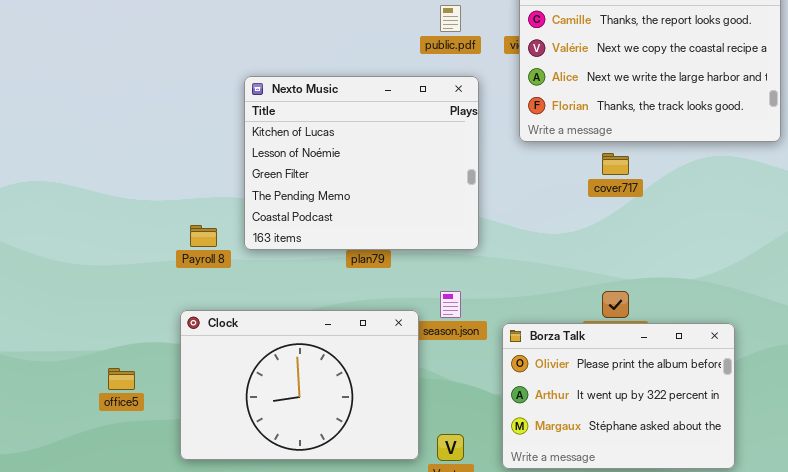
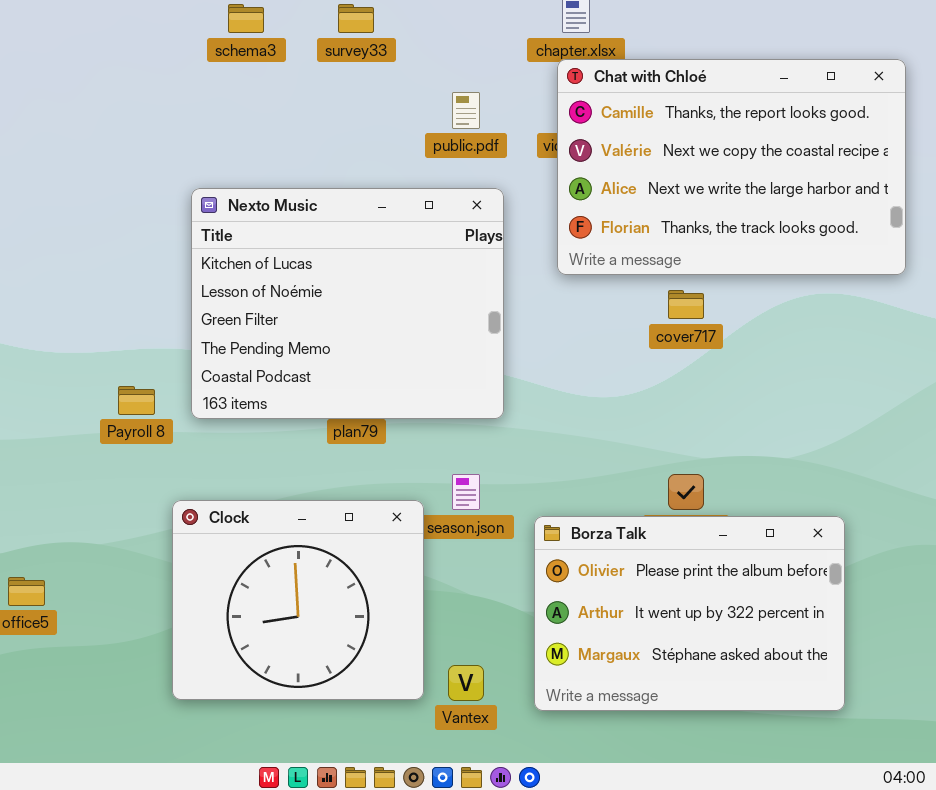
Clock: [180,310,419,460] -> [172,500,424,700], resized

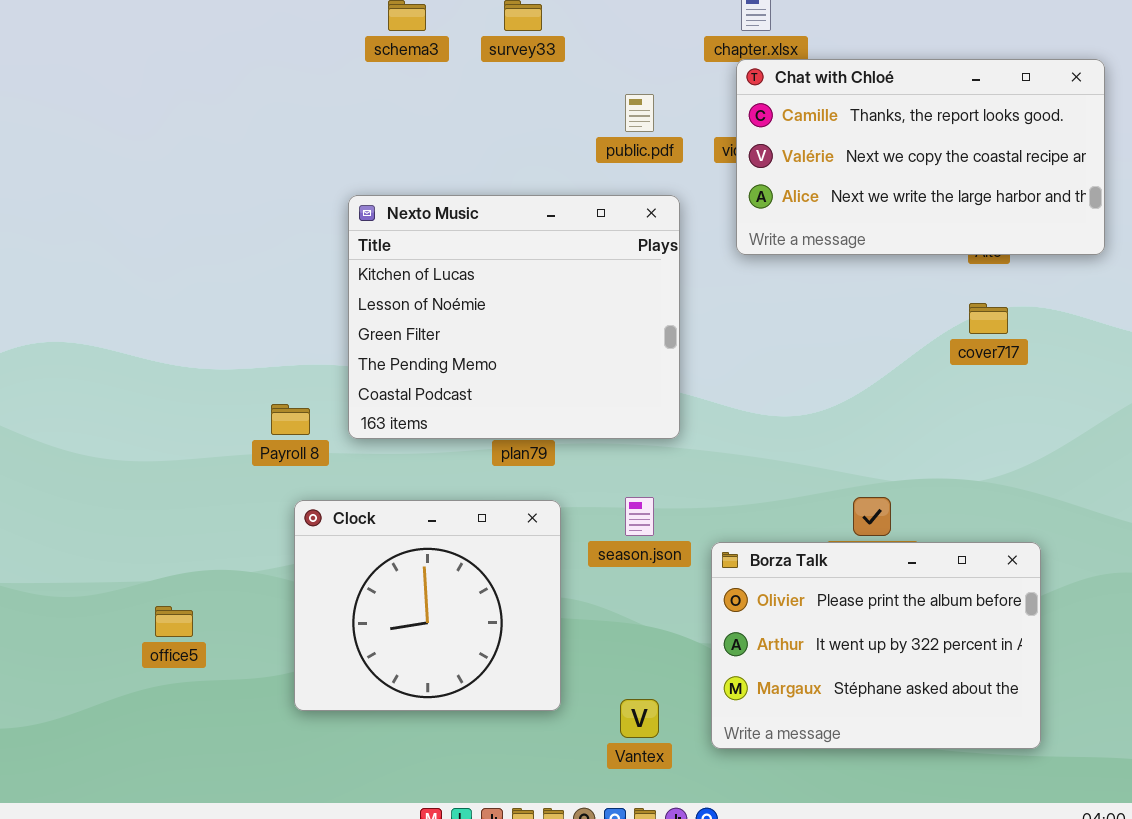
Chat with Chloé: [557,59,906,275] -> [736,59,1105,255], resized
cover717: [668,290,704,319] -> [969,303,1008,334], moved
Clock: [172,500,424,700] -> [294,500,561,711], moved

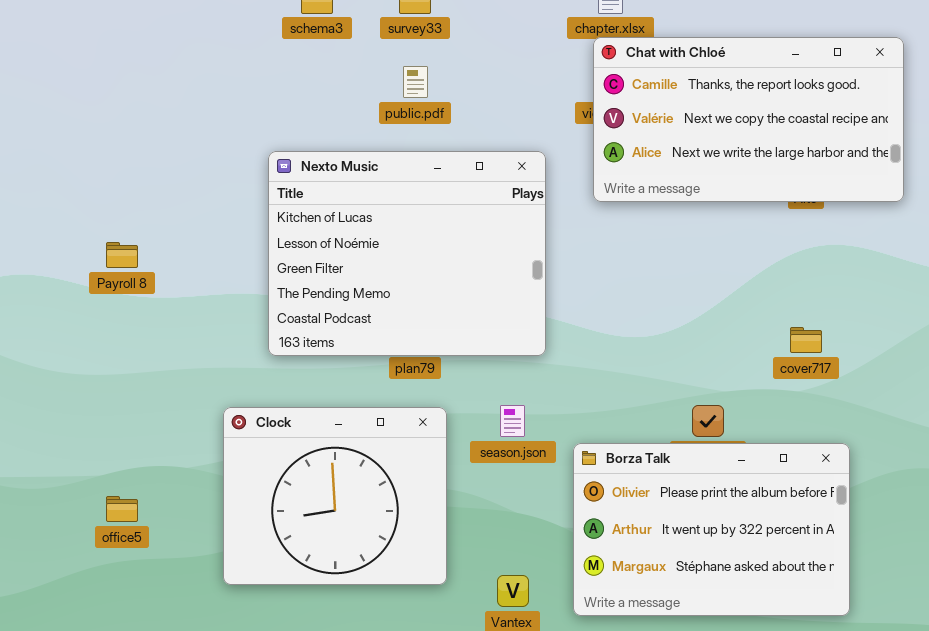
public.pdf: [625,94,654,132] -> [403,66,428,98], moved
cover717: [969,303,1008,334] -> [790,327,822,353], moved
Payroll 8: [271,404,310,435] -> [106,242,138,268], moved

